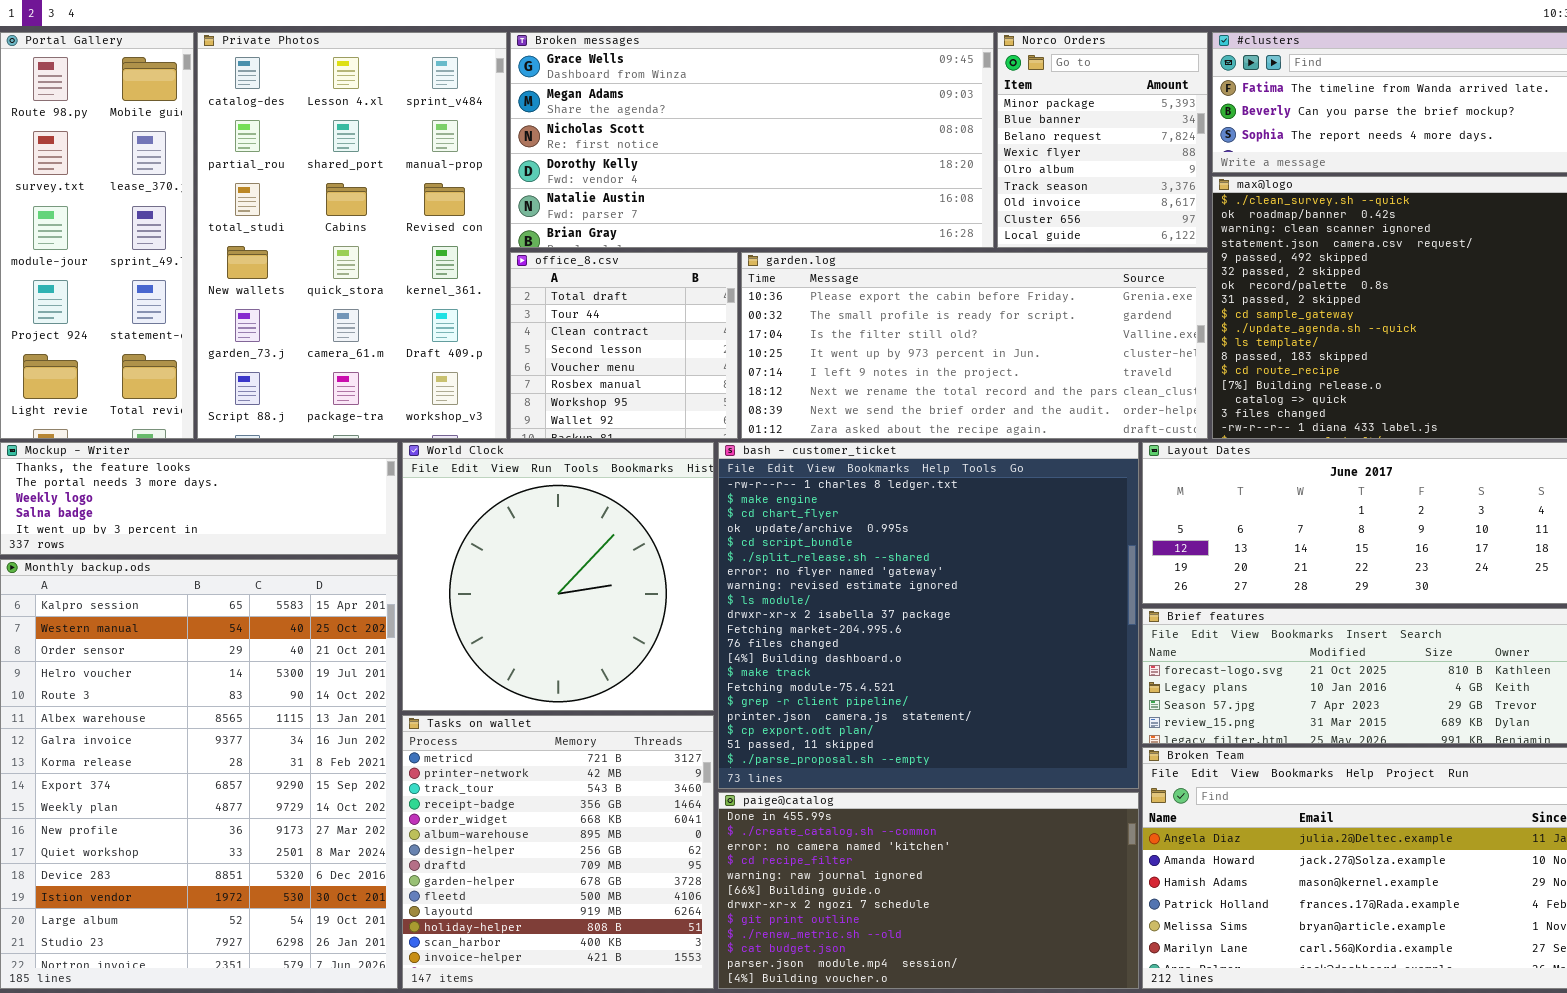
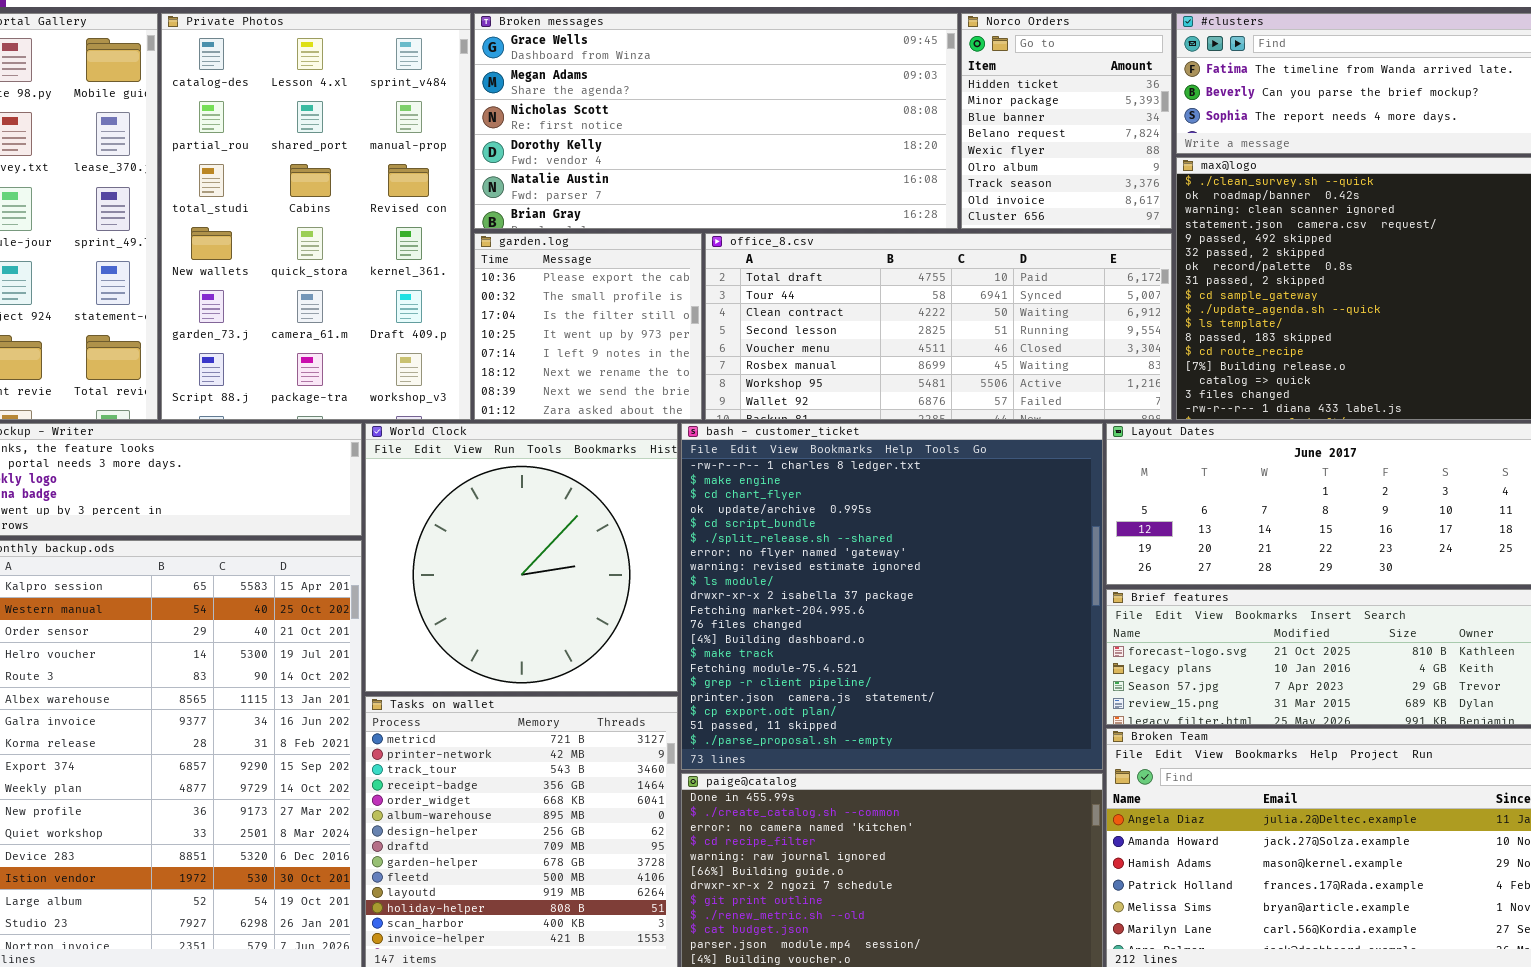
Norco Orders: [997,32,1208,248] -> [961,13,1172,229], scrolled up 1 row
office_8.csv: [510,252,738,439] -> [705,233,1172,420], moved, resized
garden.log: [741,252,1208,439] -> [474,233,702,420], moved, resized

